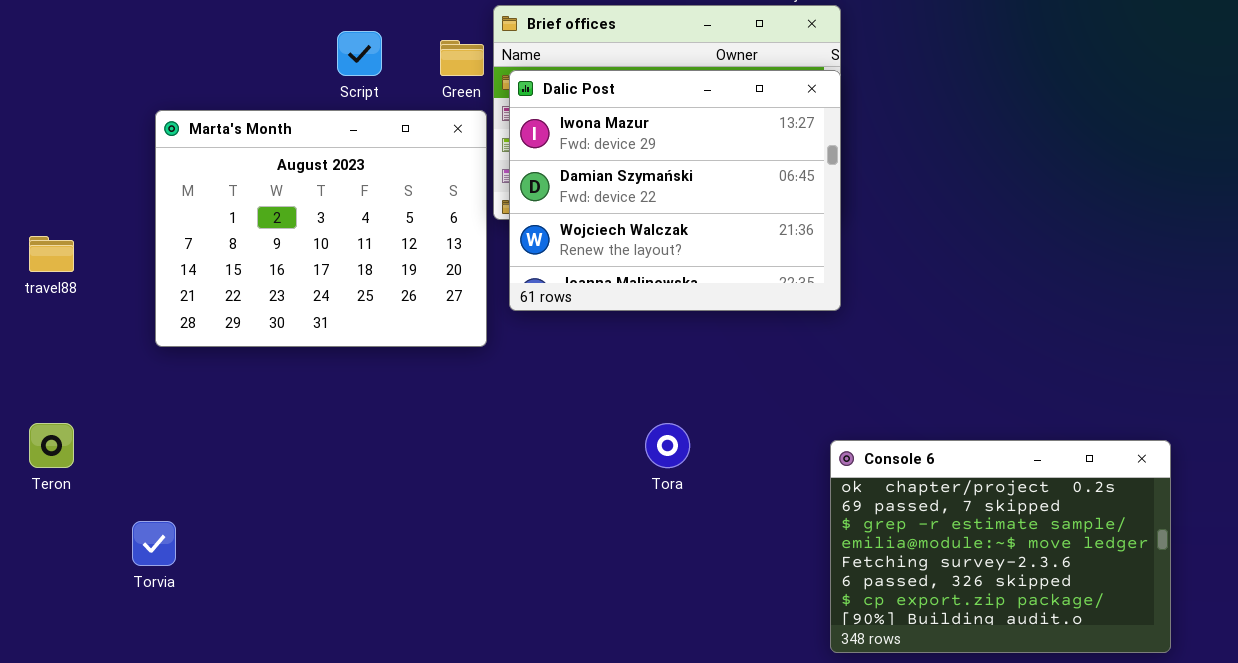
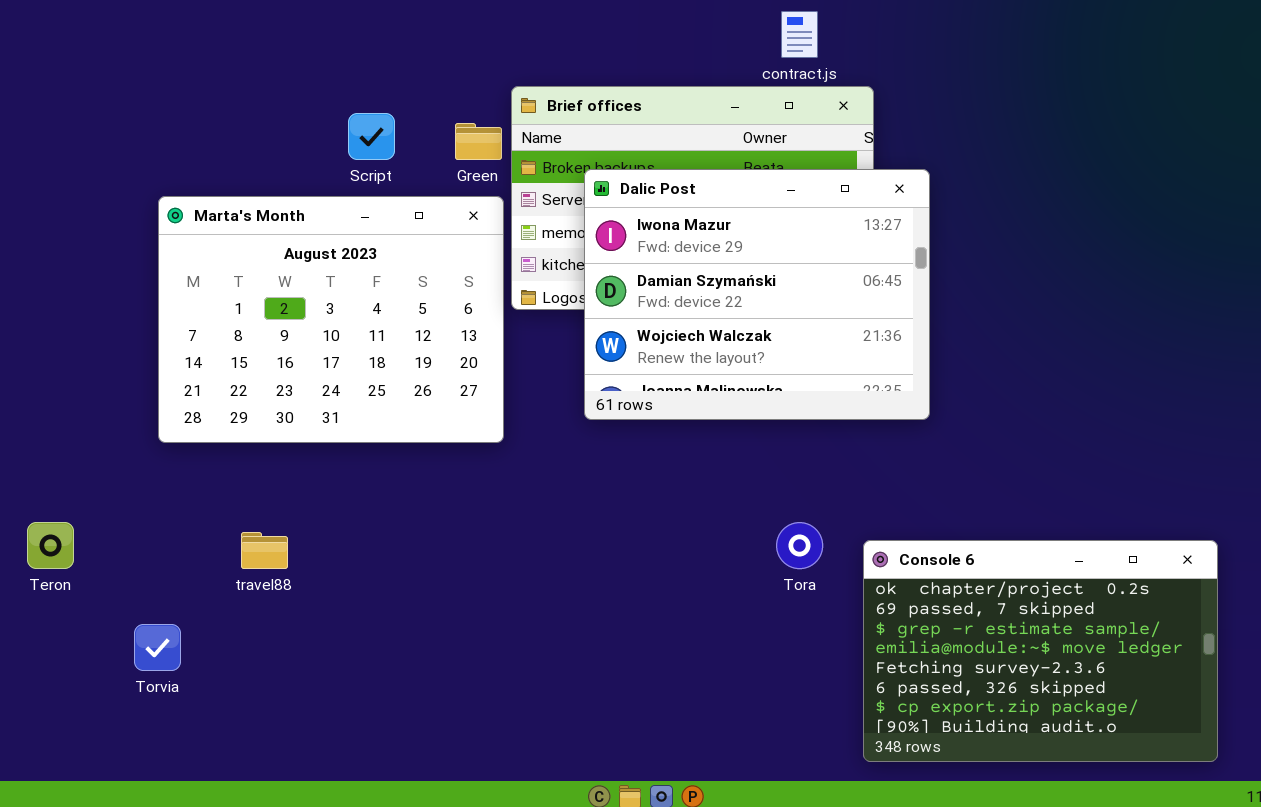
Dalic Post: [509,70,841,311] -> [584,169,930,420], moved
travel88: [29,236,74,272] -> [241,532,288,569], moved
Tora: [645,423,690,468] -> [776,522,823,569], moved

